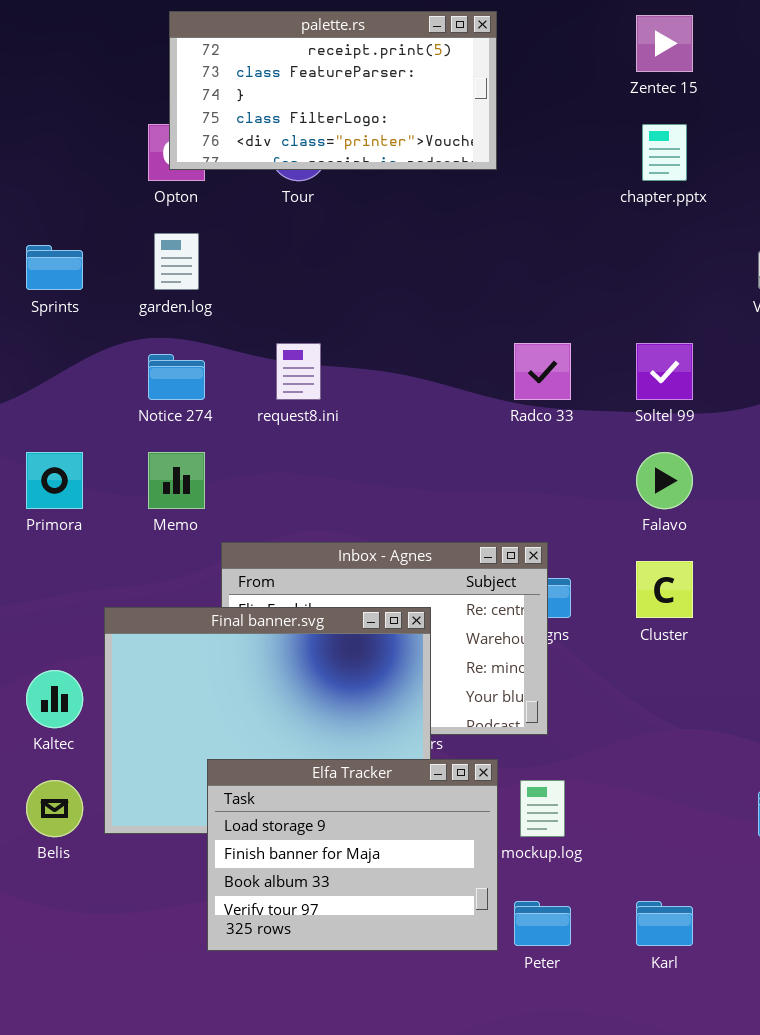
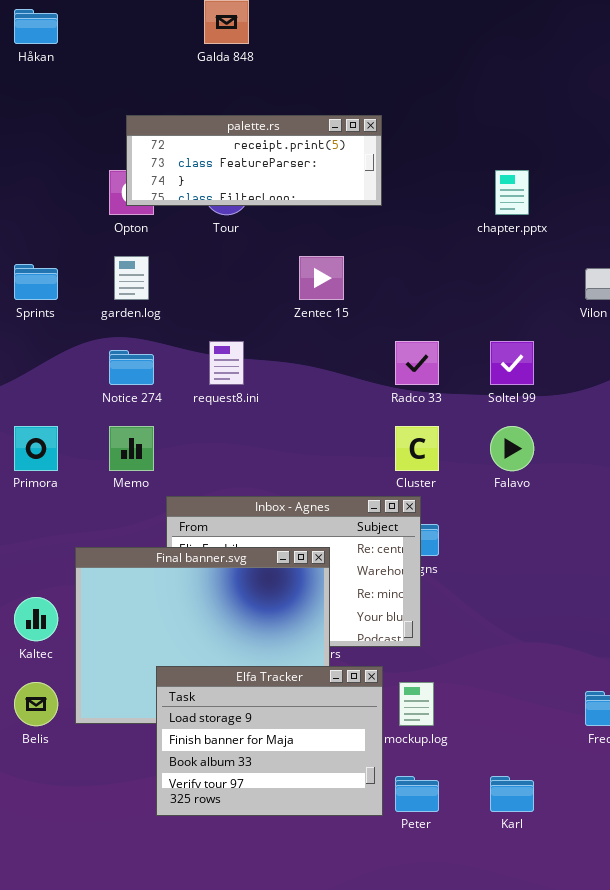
palette.rs: [169,11,497,170] -> [126,115,382,206], resized
Zentec 15: [636,15,693,72] -> [299,256,344,300], moved
Cluster: [636,561,693,618] -> [395,426,439,471], moved

